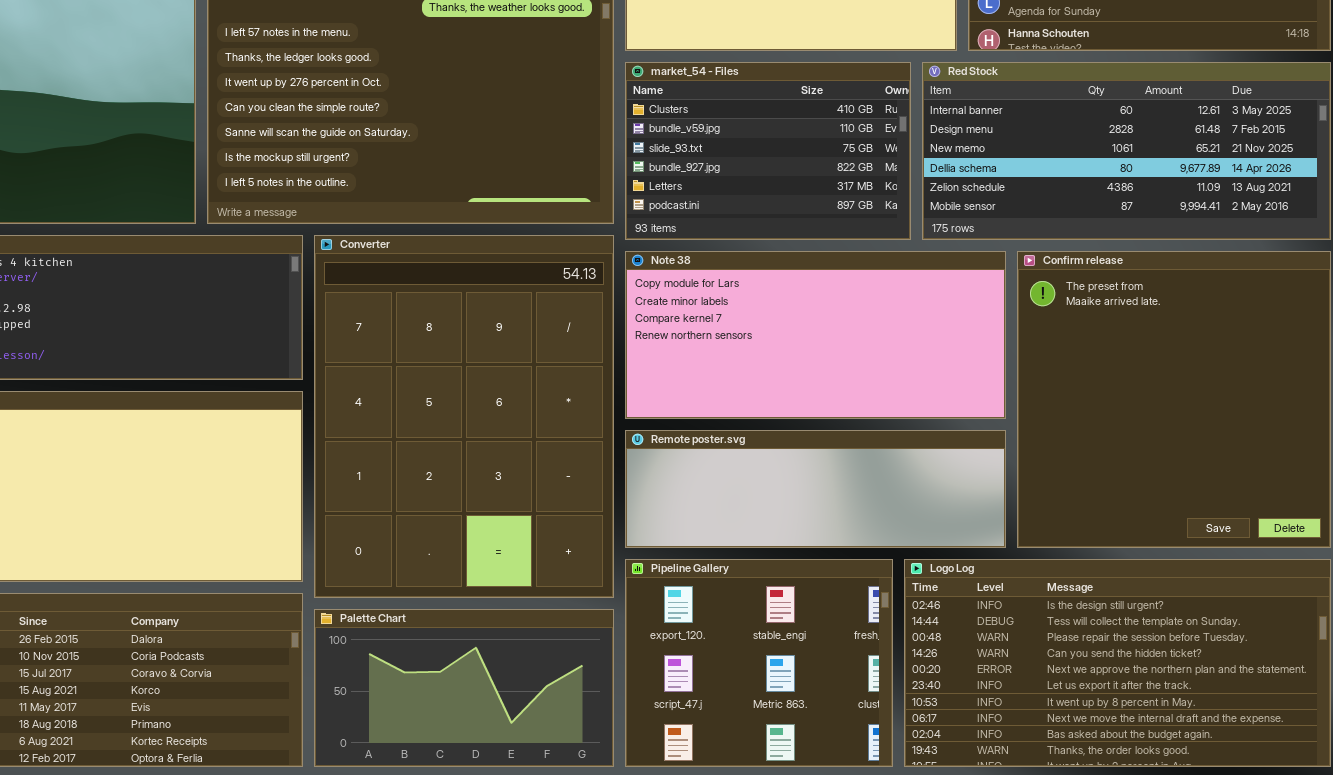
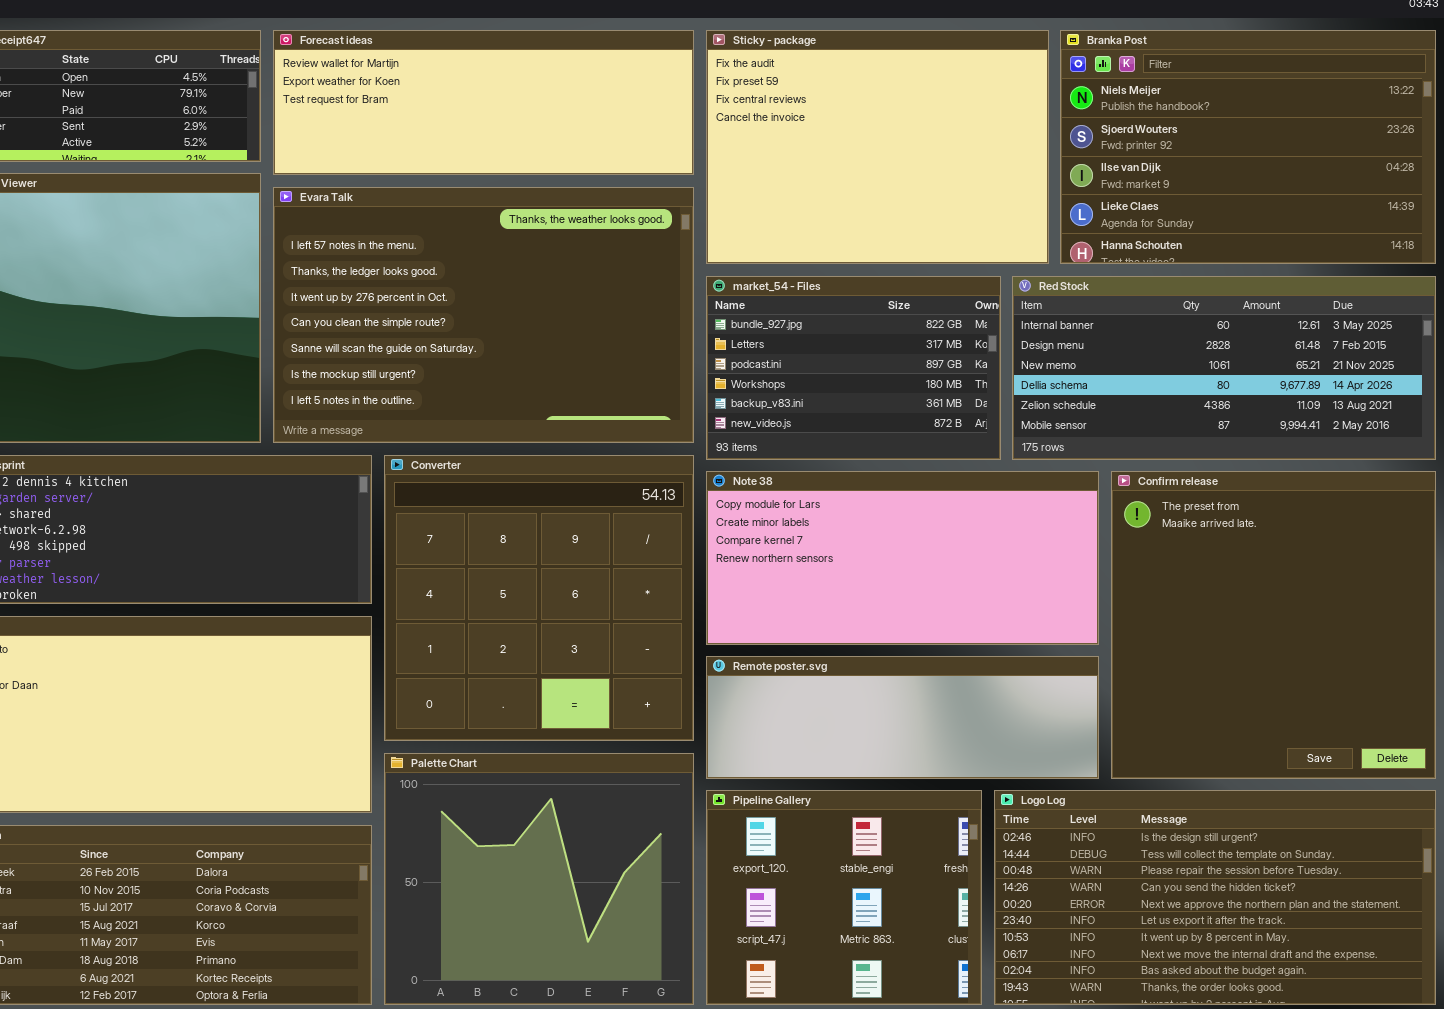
market_54 - Files: [625,62,911,240] -> [706,276,1001,460], scrolled down 3 rows
Converter: [314,235,614,598] -> [384,455,694,741], resized
Palette Chart: [314,609,614,767] -> [384,753,694,1005], resized

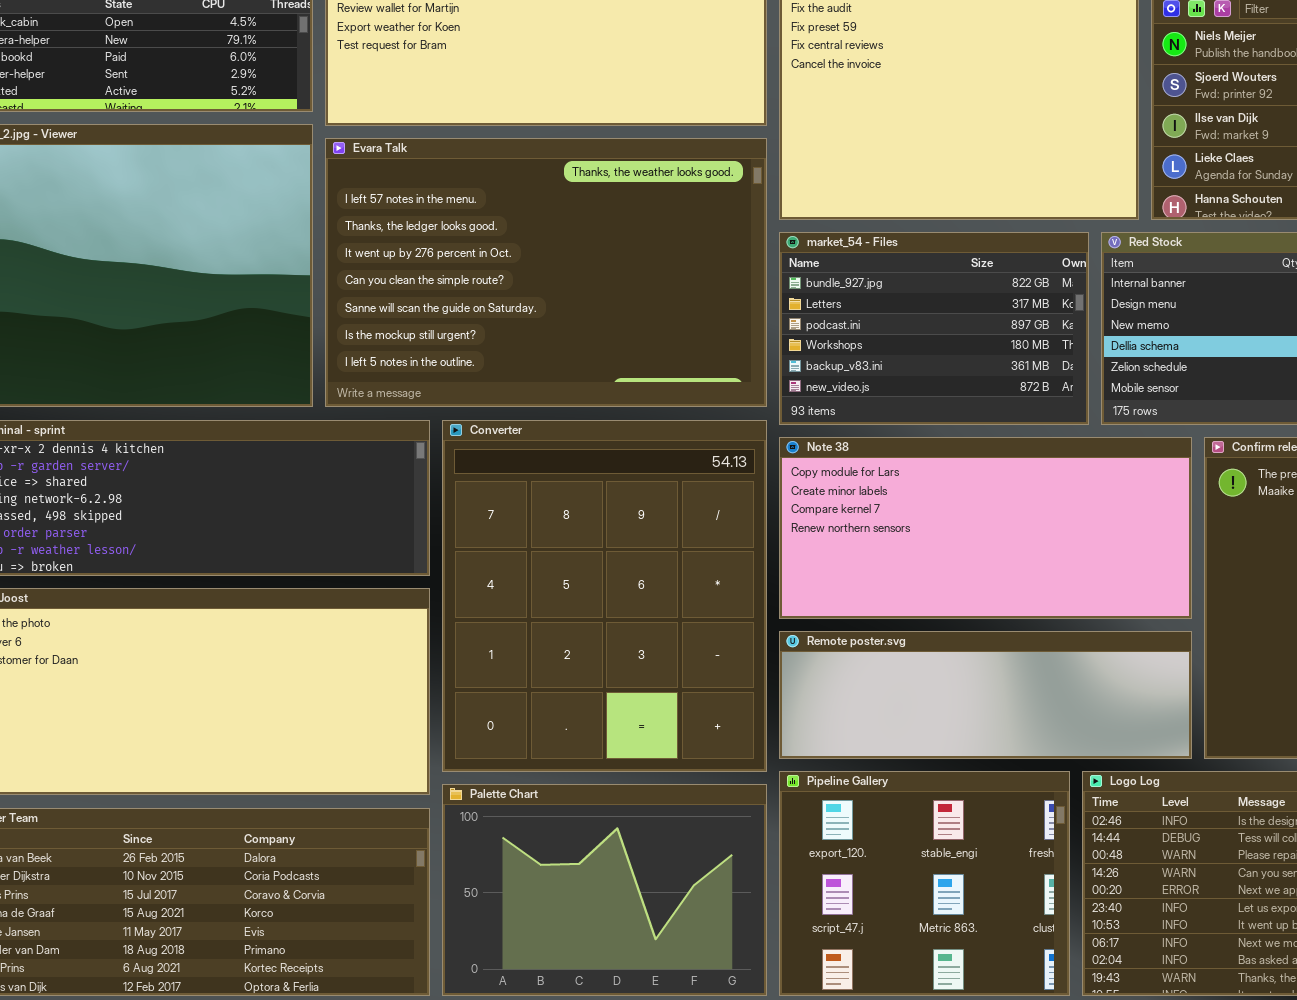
Converter: [384,455,694,741] -> [442,420,767,772], resized
Palette Chart: [384,753,694,1005] -> [442,784,767,996], resized

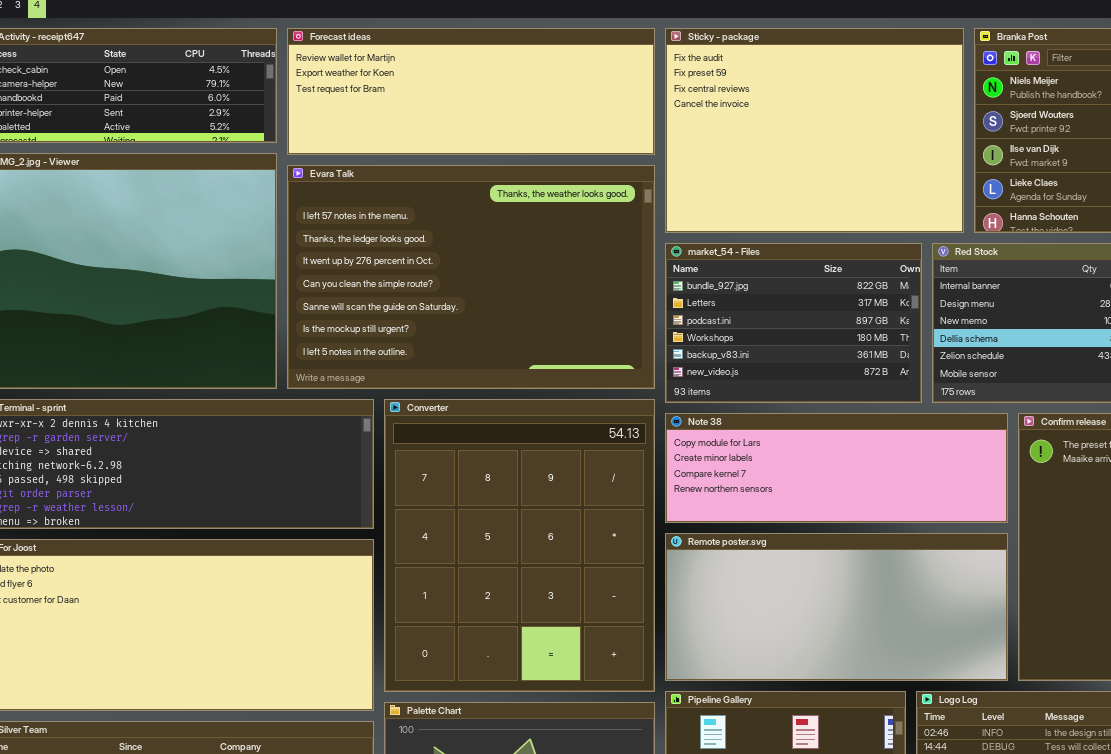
Note 38: [779,437,1192,619] -> [665,413,1008,523], resized
Remote poster.svg: [779,631,1192,759] -> [665,533,1008,681], resized

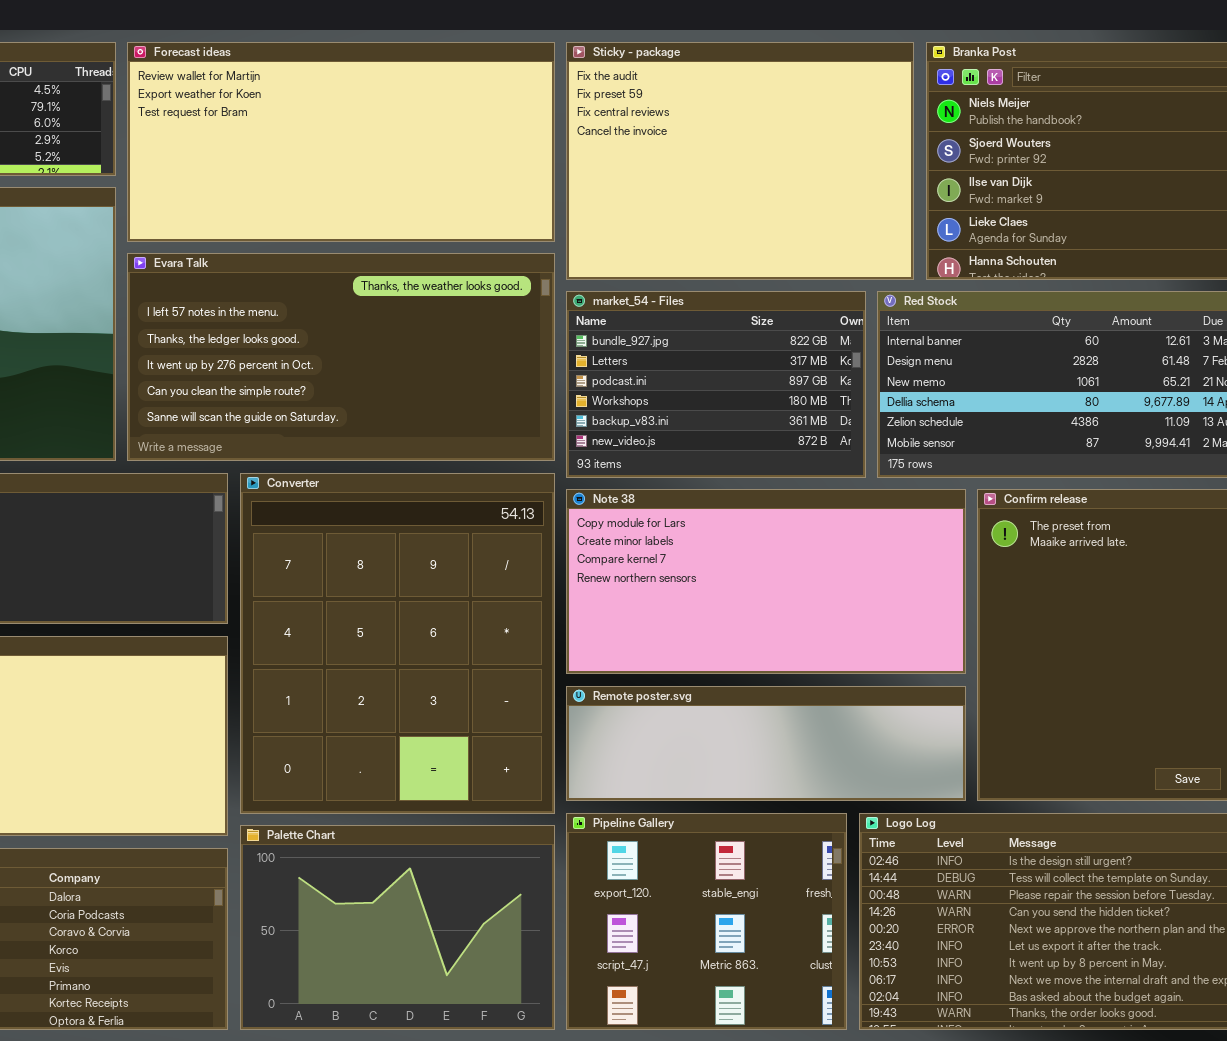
Forecast ideas: [287,28,655,155] -> [127,42,555,242], resized
Evara Talk: [287,165,655,389] -> [127,253,555,461], resized
Note 38: [665,413,1008,523] -> [566,489,966,674], resized
Remote poster.svg: [665,533,1008,681] -> [566,686,966,801], resized

